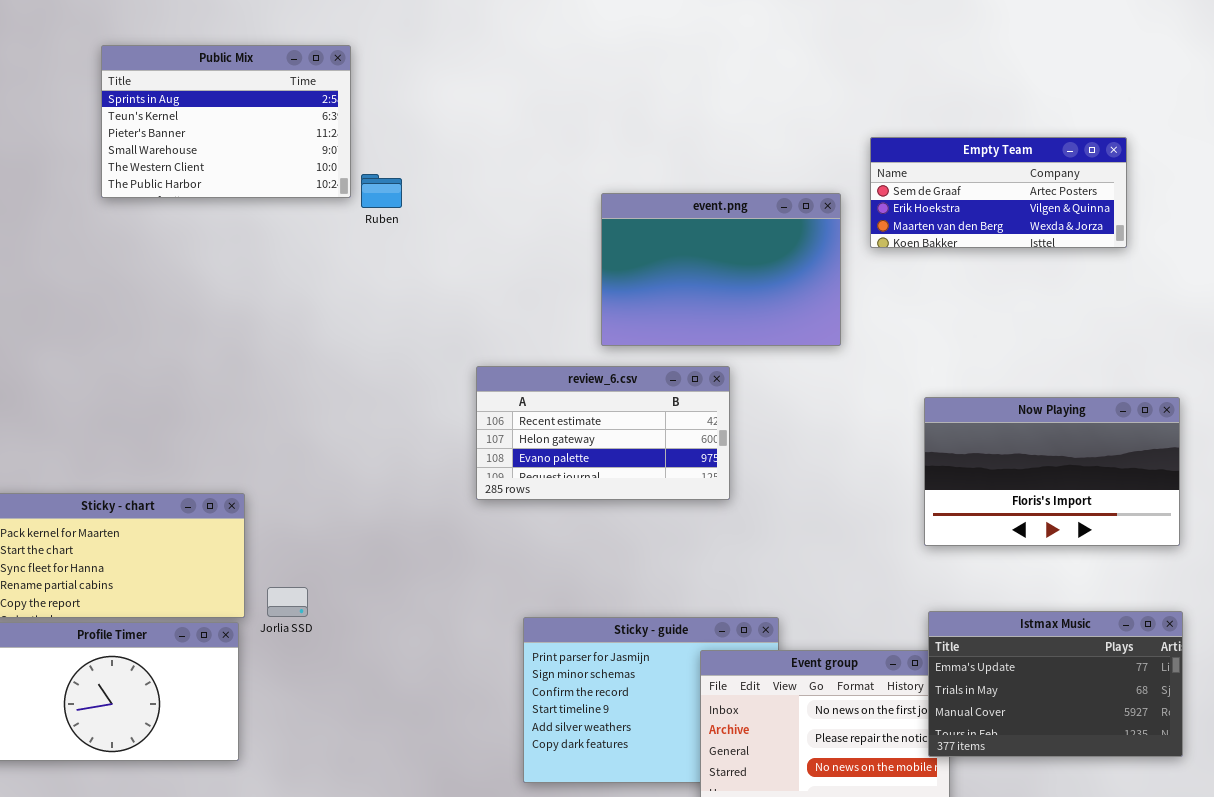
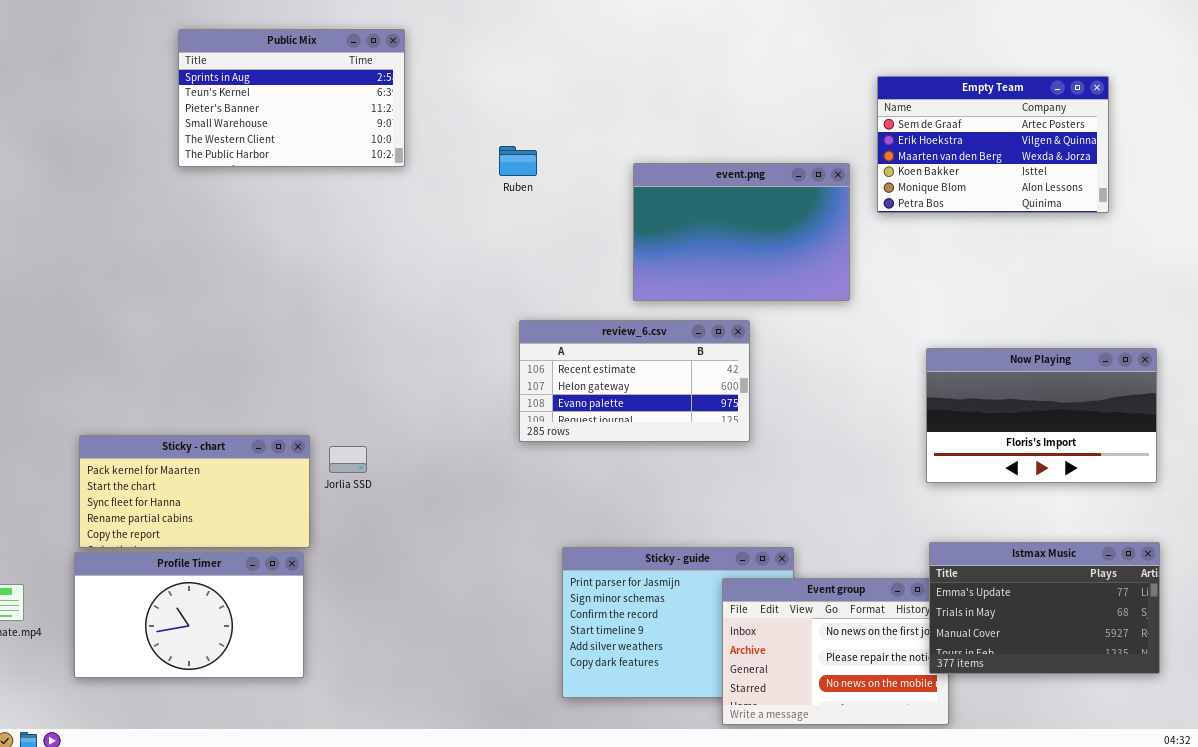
Empty Team: [870,137,1127,248] -> [877,76,1109,213], resized
Ruben: [361,174,402,208] -> [499,146,537,176], moved
Jorlia SSD: [267,587,308,617] -> [329,446,367,473], moved

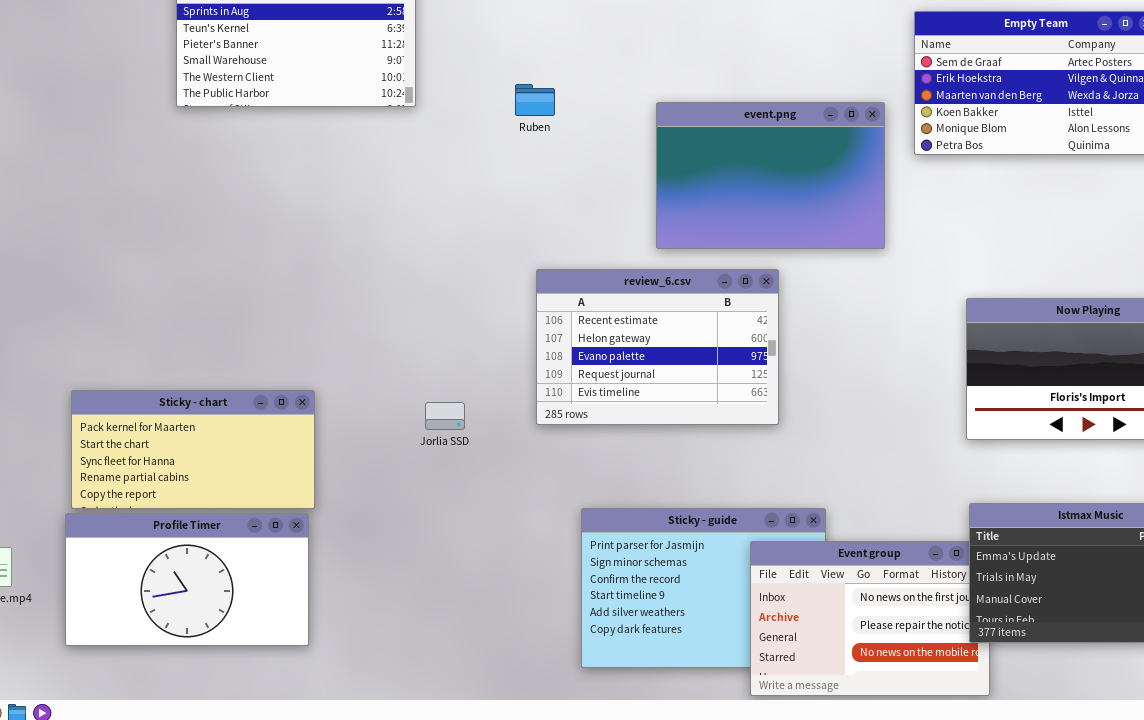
review_6.csv: [519,320,750,442] -> [536,269,779,425], resized
Jorlia SSD: [329,446,367,473] -> [425,402,465,430], moved

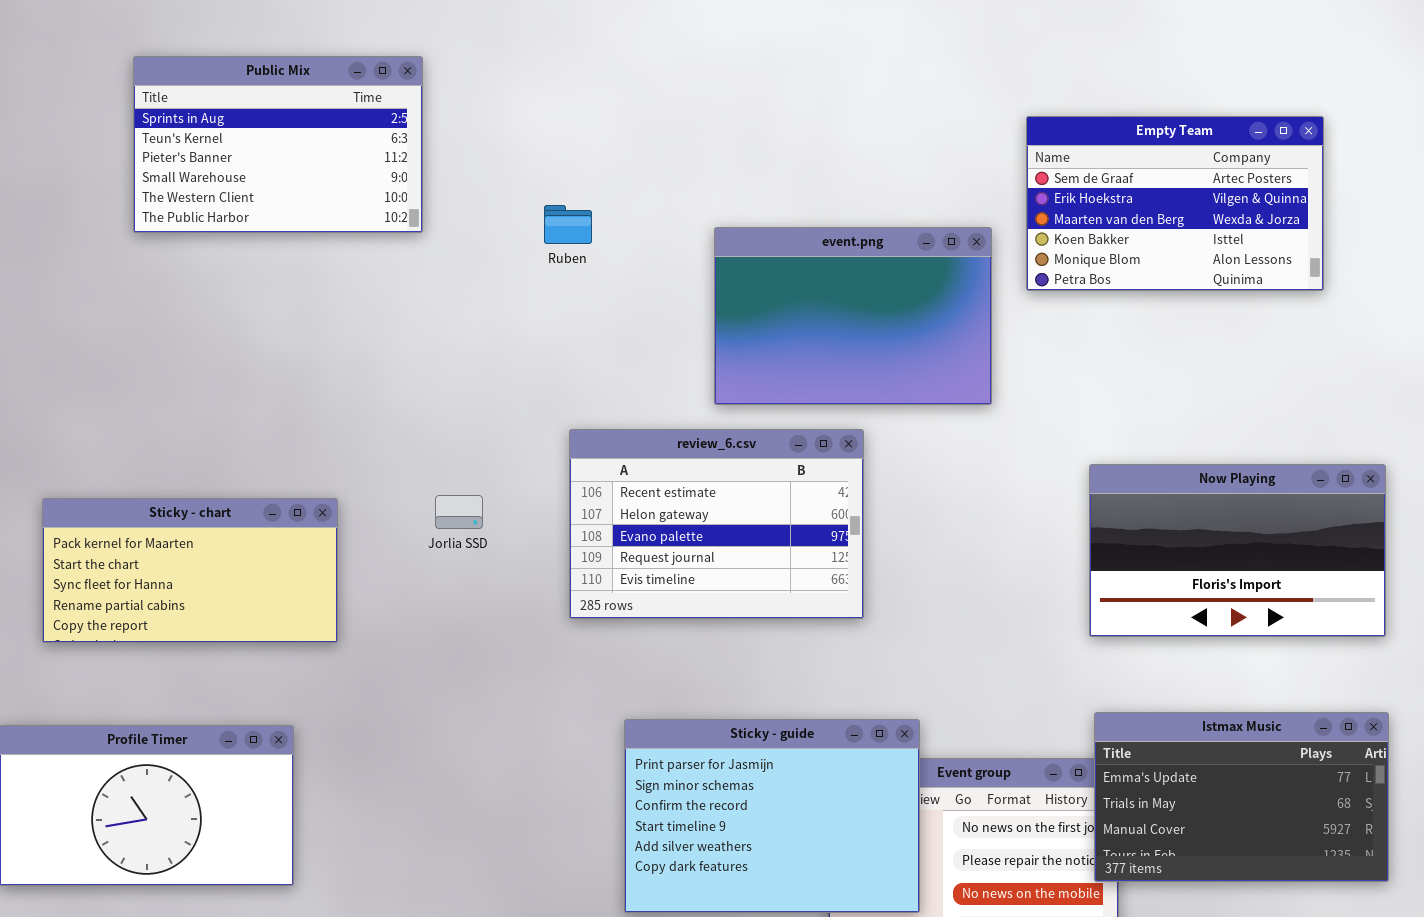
Sticky - chart: [71,390,315,509] -> [42,498,338,643], moved
Jorlia SSD: [425,402,465,430] -> [435,495,483,529], moved
Sticky - guide: [581,508,826,668] -> [624,719,920,913], raised

